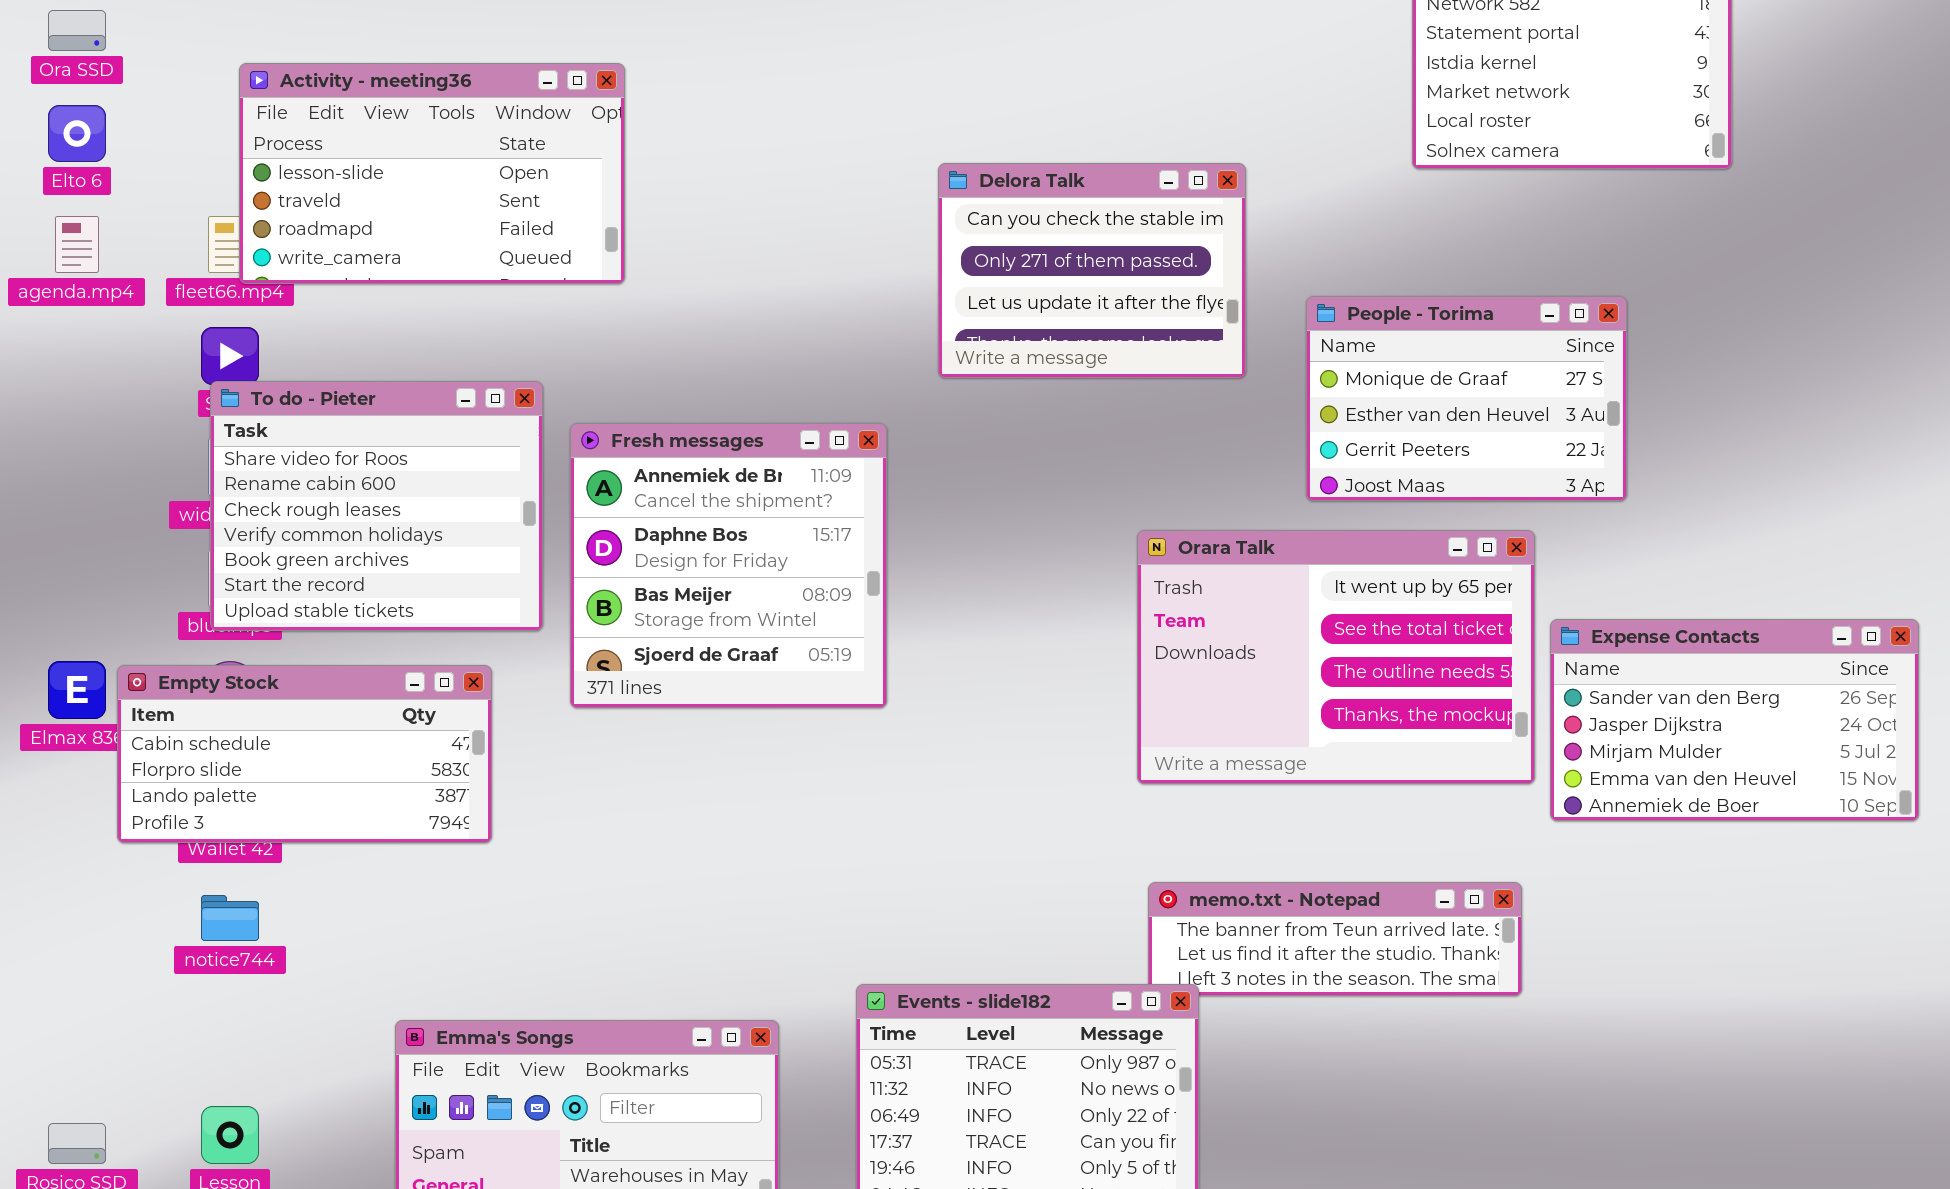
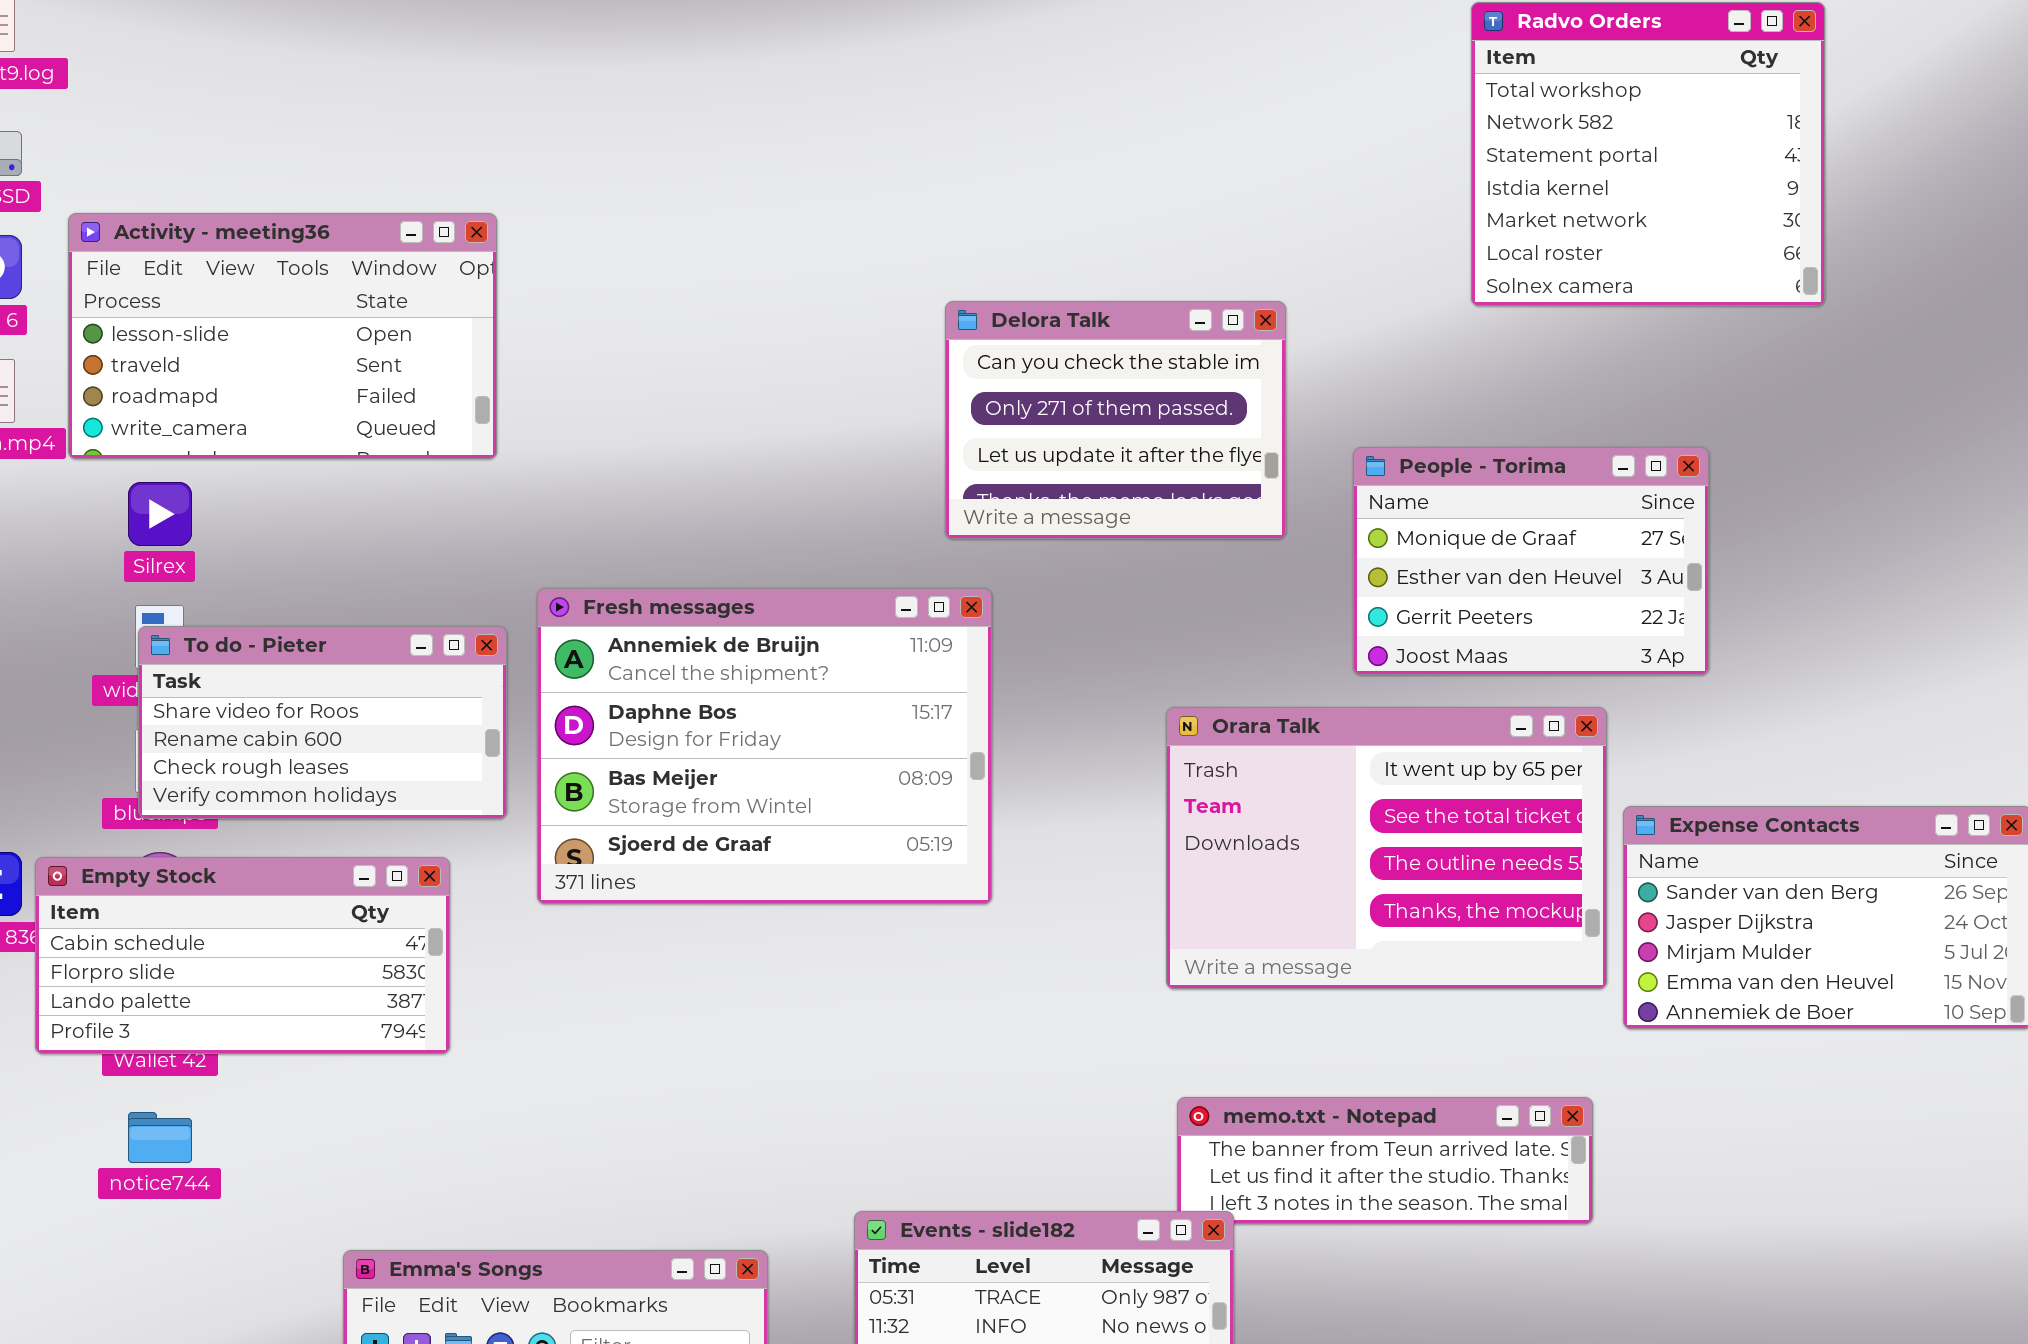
Activity - meeting36: [239,63,625,284] -> [68,213,497,459], moved
To do - Pieter: [210,381,543,631] -> [138,626,507,819], resized
Fresh messages: [570,423,887,708] -> [537,588,992,904], resized

